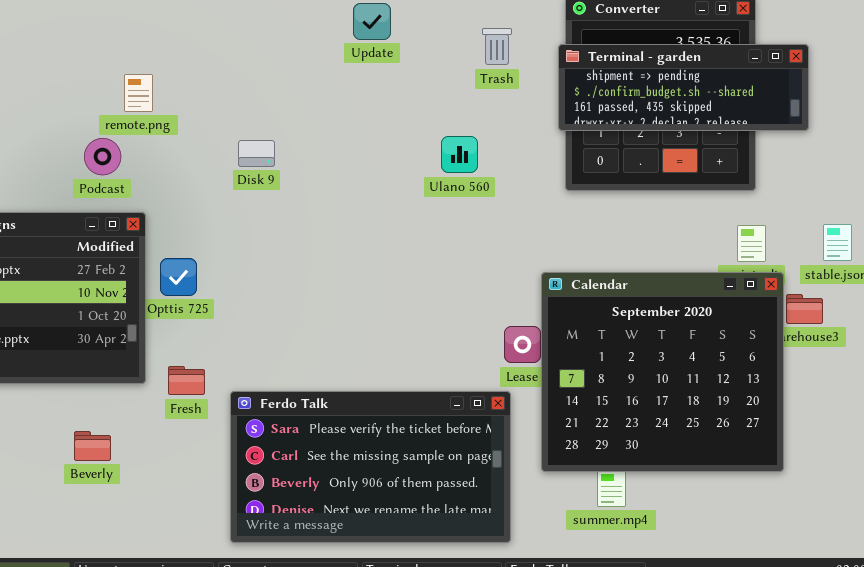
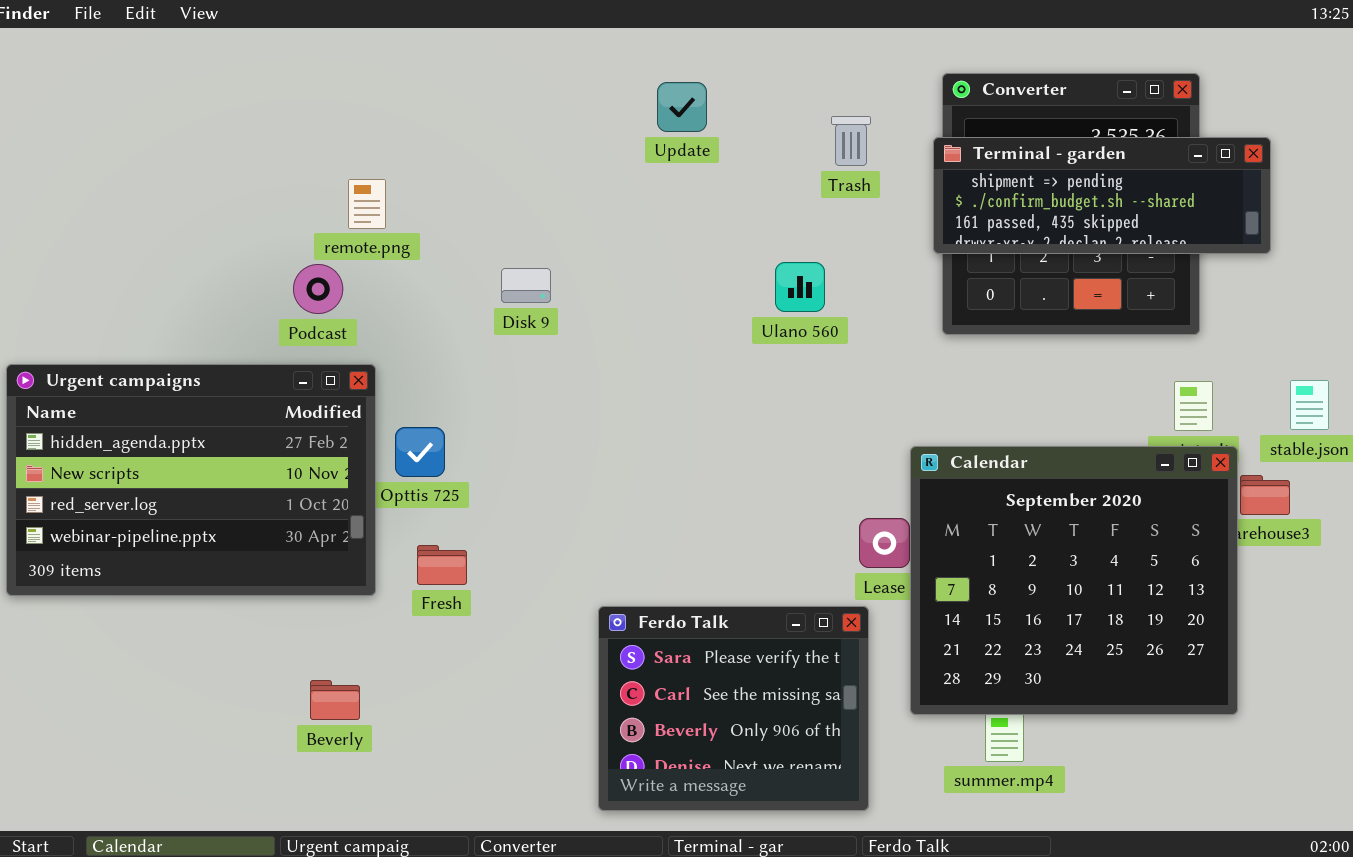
Fresh: [168,366,205,395] -> [417,545,467,585], moved
Ferdo Talk: [230,391,511,543] -> [598,606,869,811], resized
Beverly: [74,431,111,461] -> [310,680,360,720], moved

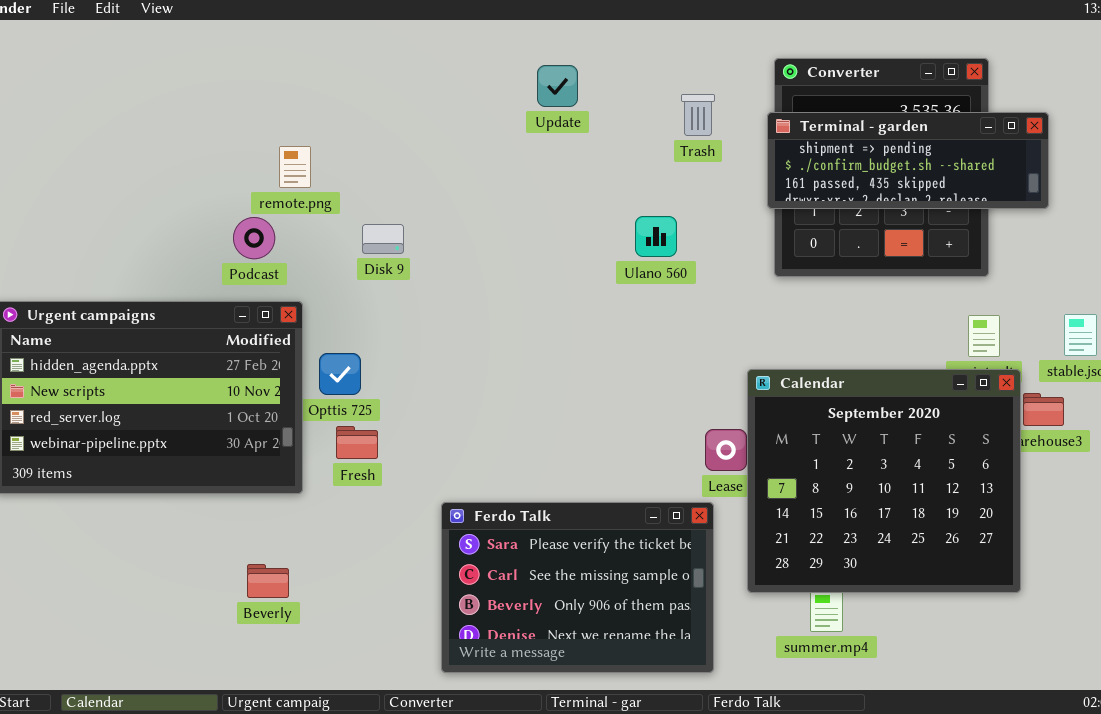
Disk 9: [501,268,551,303] -> [362,224,404,254], moved
Fresh: [417,545,467,585] -> [336,426,378,459], moved
Ferdo Talk: [598,606,869,811] -> [441,502,714,673], resized

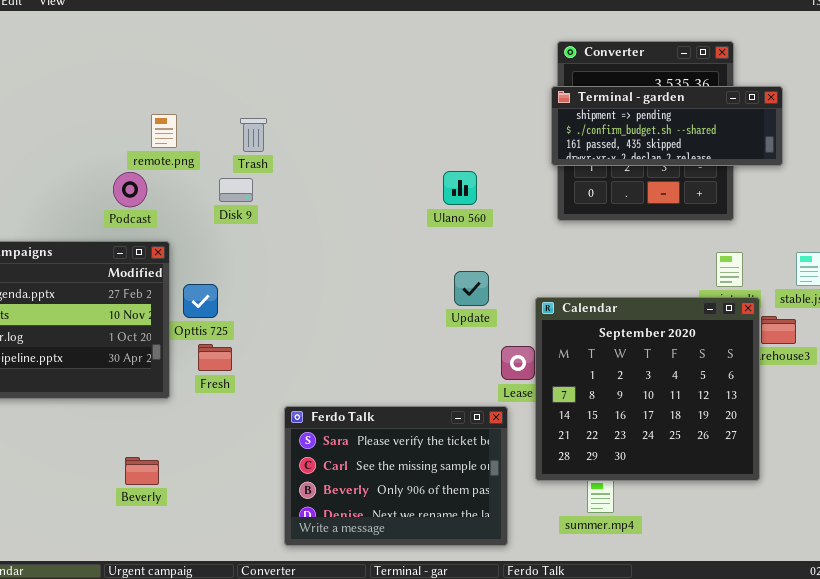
Update: [537,65,578,107] -> [454,271,489,306], moved
Trash: [681,94,715,136] -> [240,118,267,152], moved

